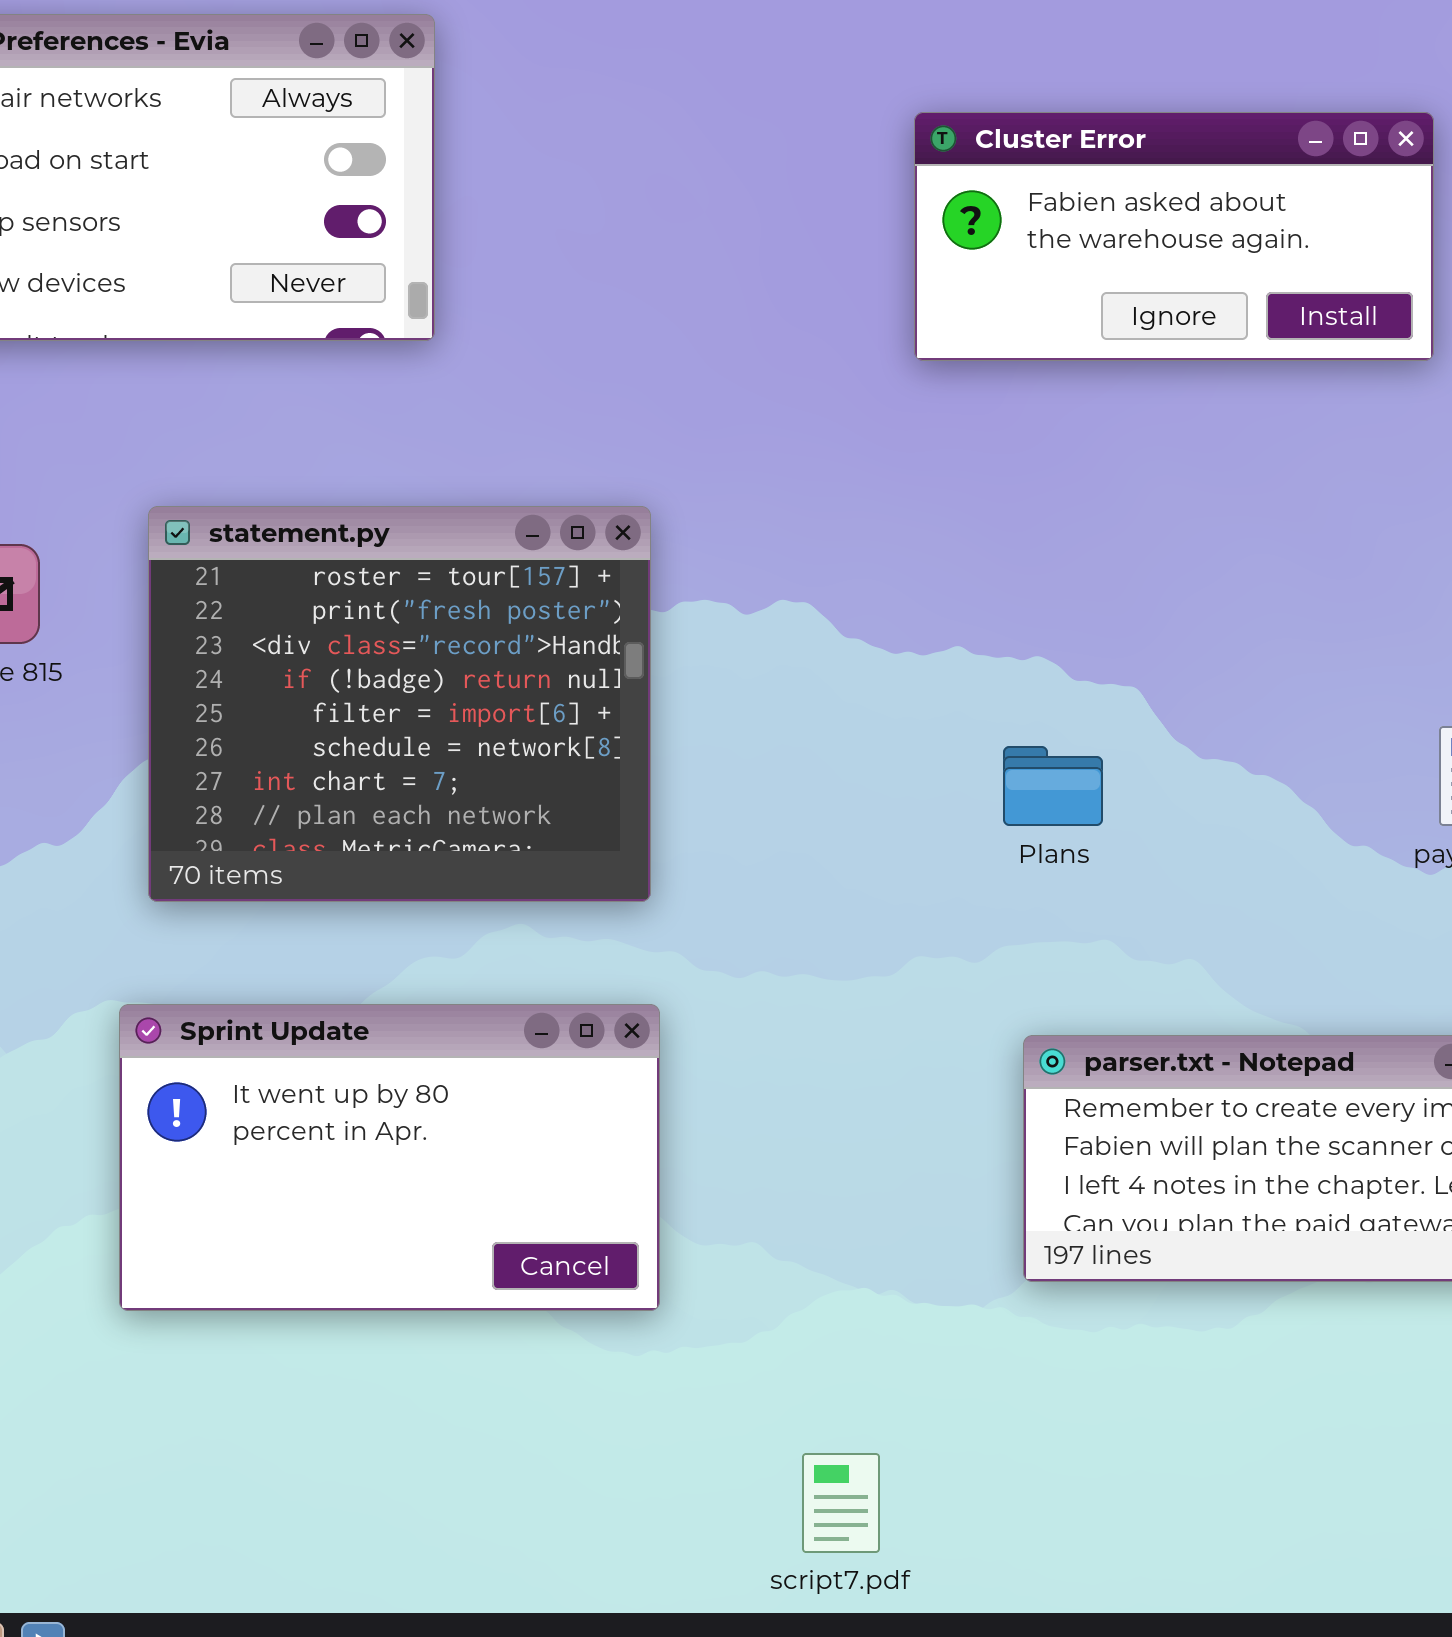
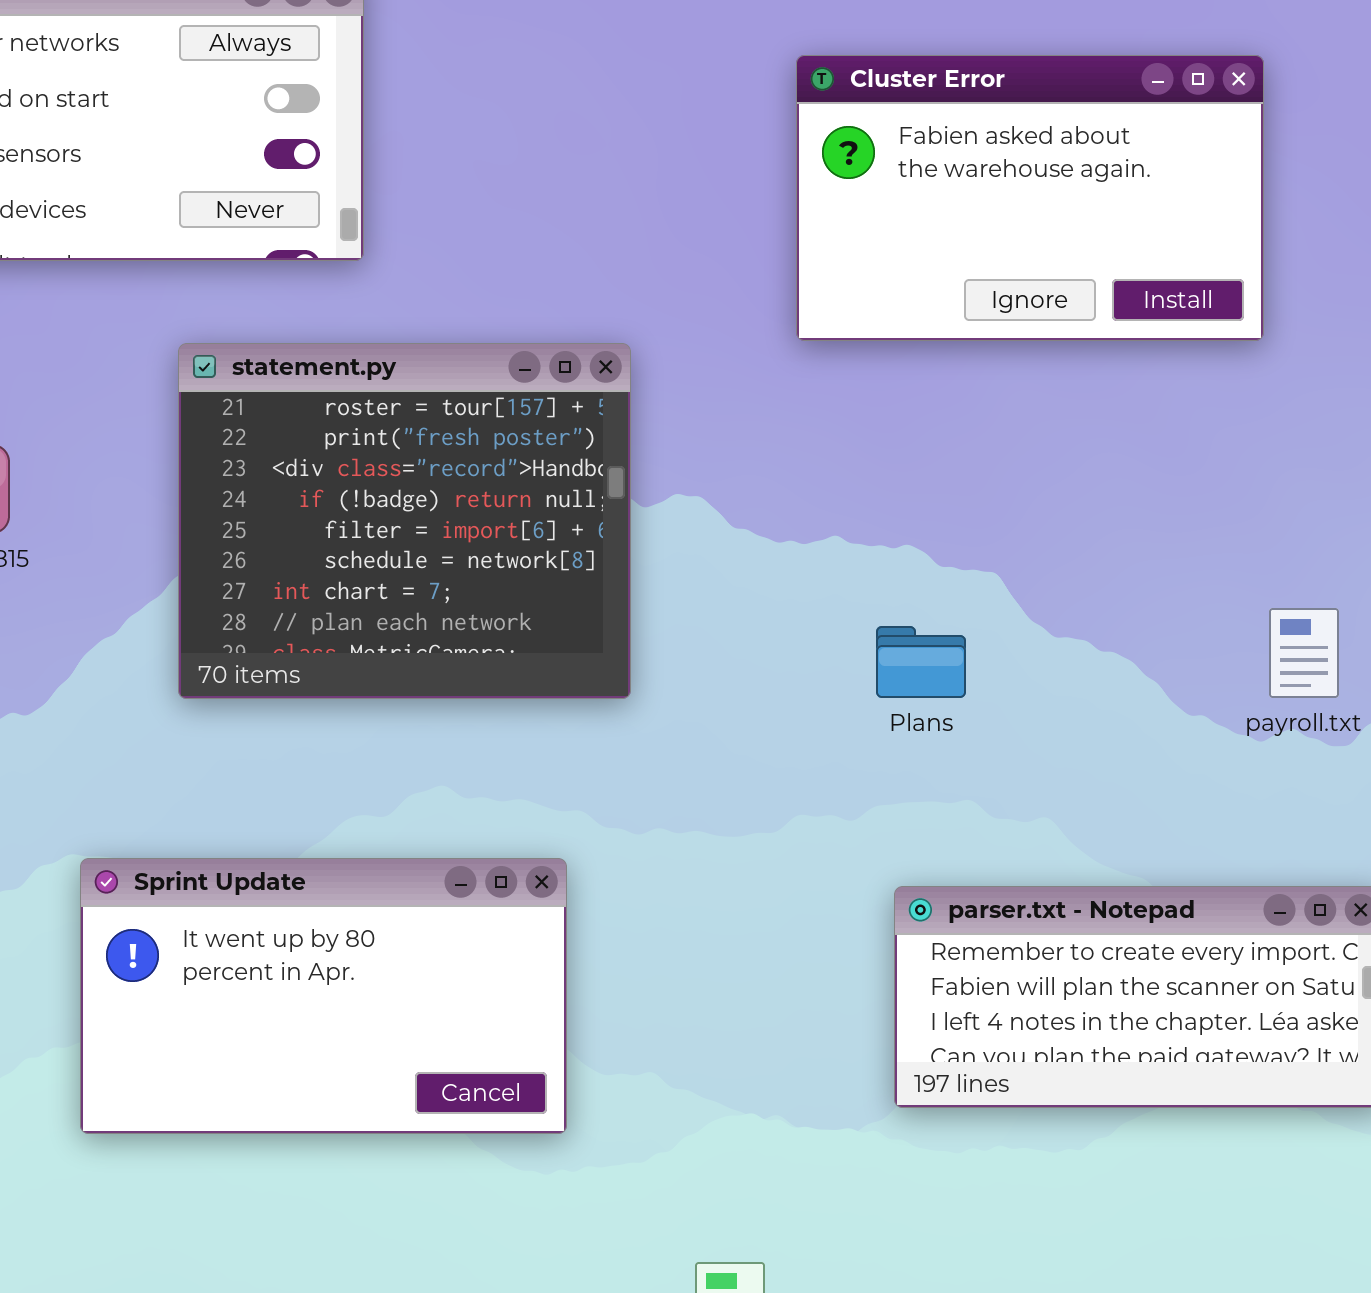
Cluster Error: [914,112,1434,361] -> [796,55,1264,341], resized
statement.py: [148,506,651,902] -> [178,343,631,699], moved

